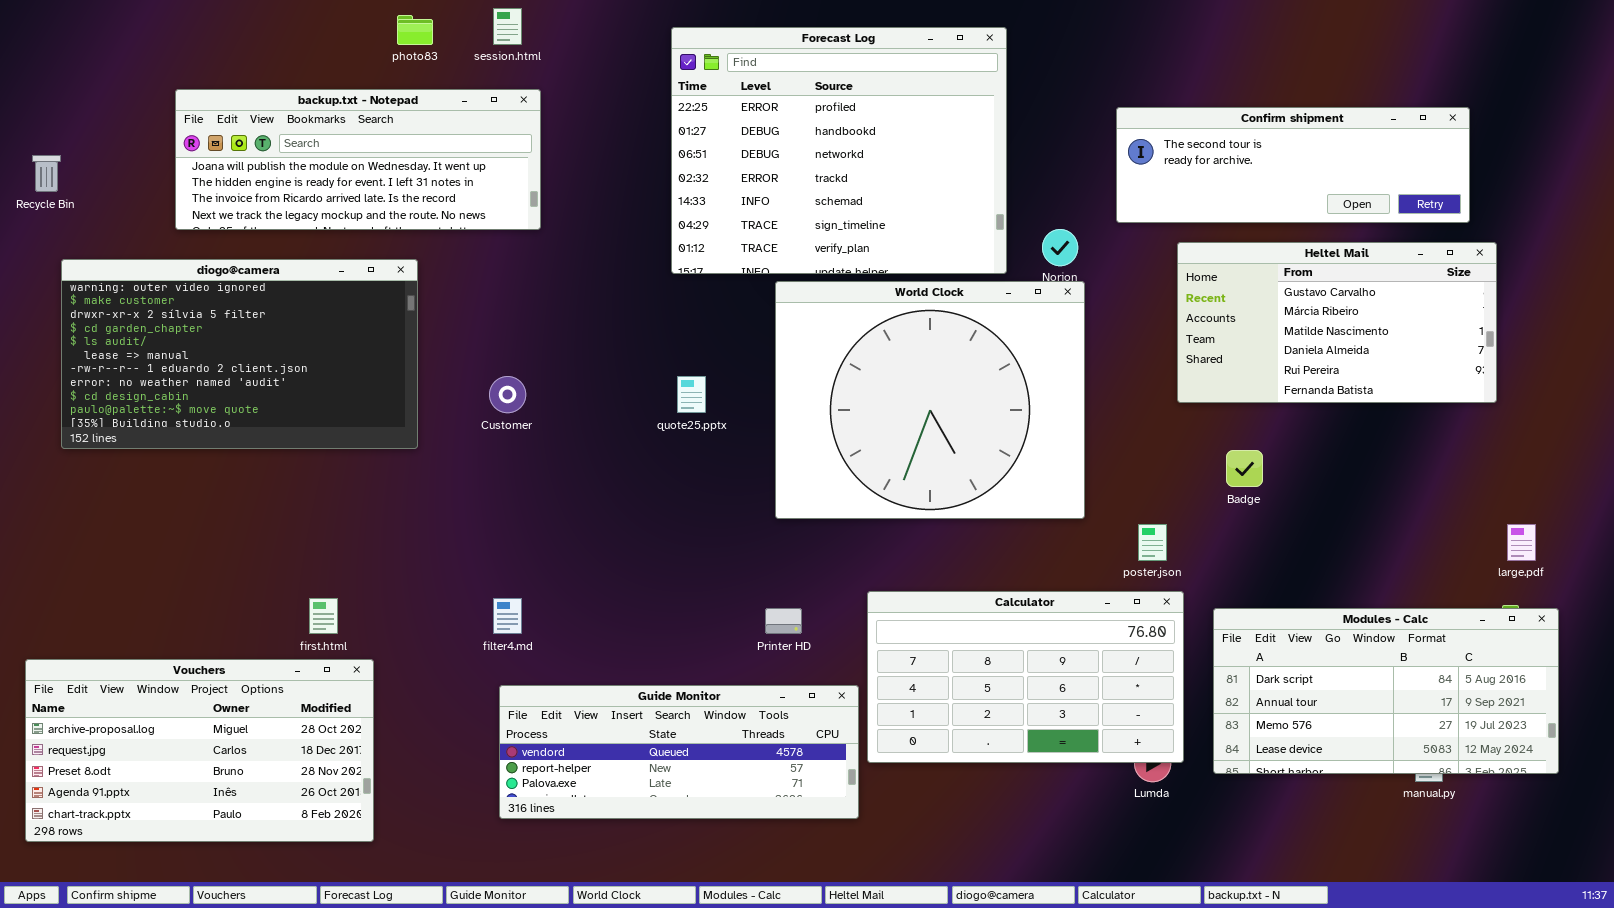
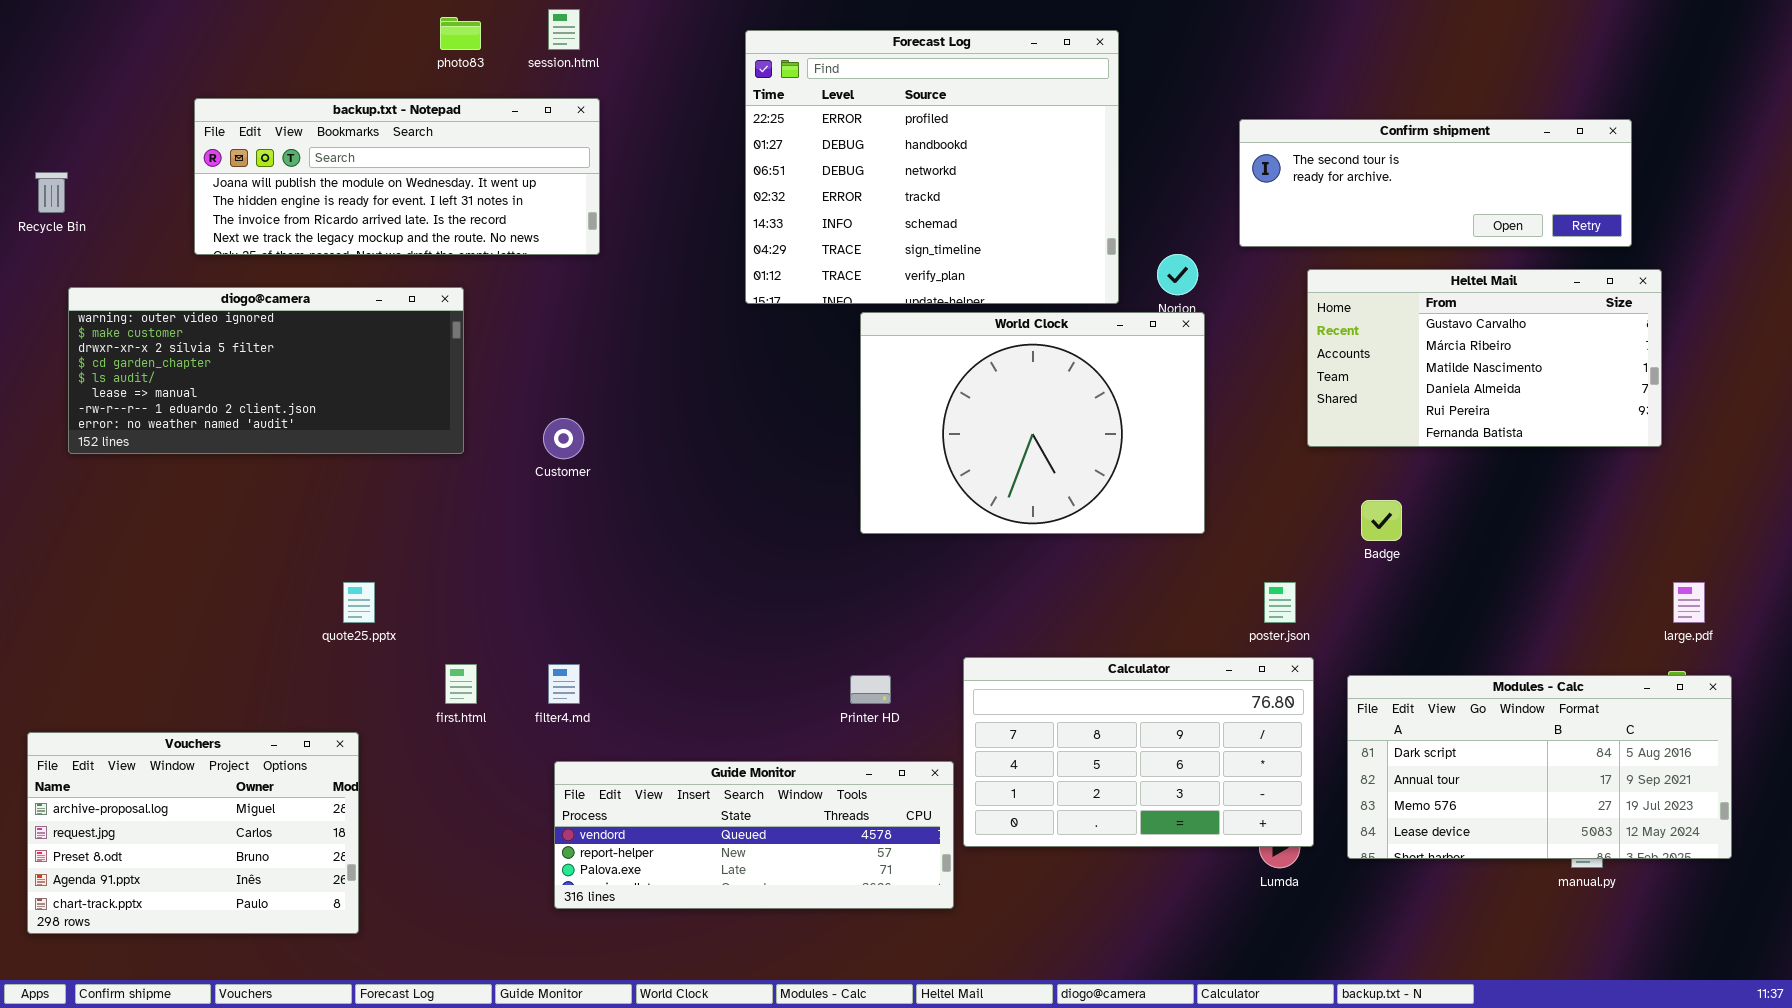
diogo@camera: [61,259,418,449] -> [68,287,464,454], resized
World Clock: [775,281,1085,519] -> [860,312,1205,534], resized
quote25.pptx: [677,376,706,413] -> [343,582,375,623], moved
first.html: [309,598,338,634] -> [445,664,477,704], moved
Vouchers: [25,659,374,842] -> [27,732,359,934], resized

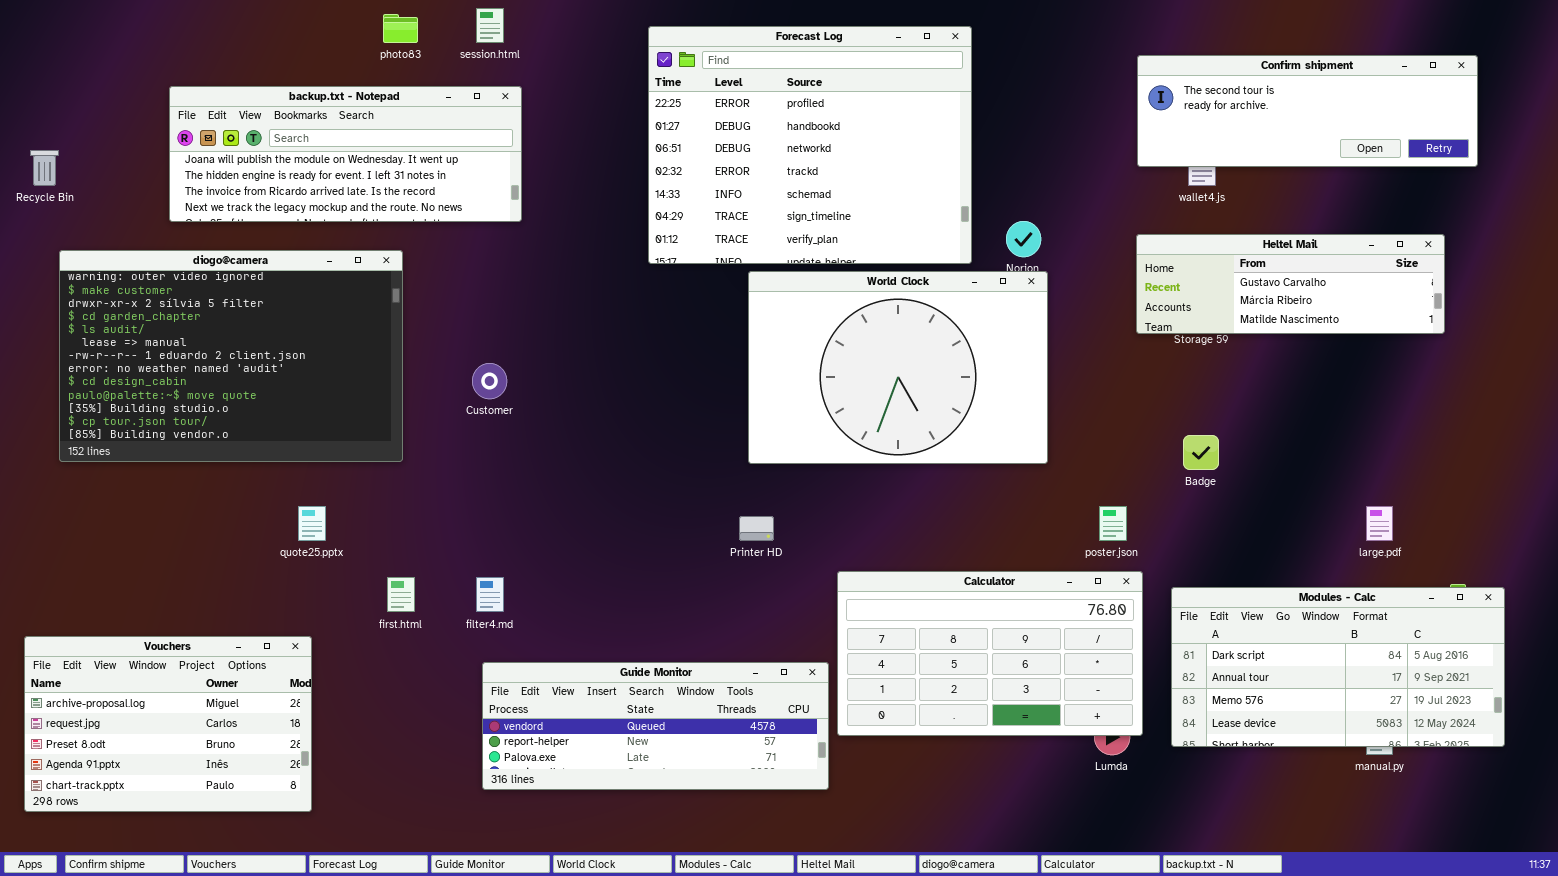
Confirm shipment: [1239,119,1632,247] -> [1137,55,1478,167], moved
Heltel Mail: [1307,269,1662,447] -> [1136,234,1445,334], resized
diogo@camera: [68,287,464,454] -> [59,250,403,462], resized
large.pdf: [1673,582,1705,623] -> [1366,506,1393,541], moved
Printer HD: [850,675,891,704] -> [739,516,774,541], moved

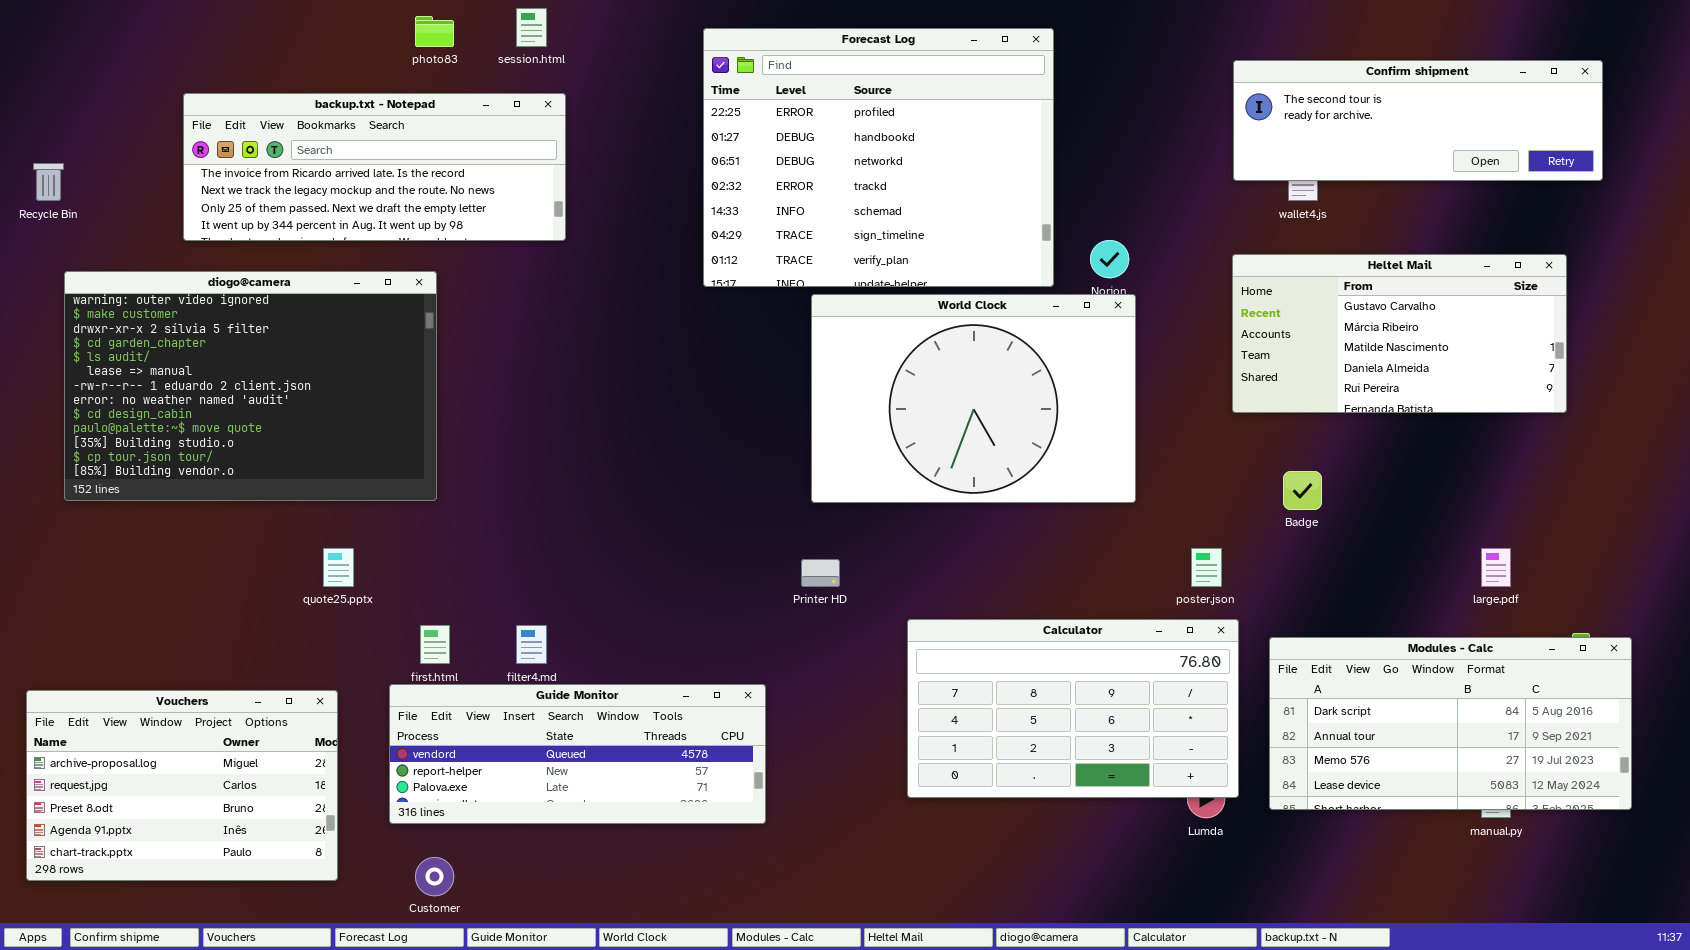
backup.txt - Notepad: [169,86,522,222] -> [183,93,566,241], scrolled down 2 rows
Heltel Mail: [1136,234,1445,334] -> [1232,254,1567,413], resized
Customer: [472,363,507,399] -> [415,857,454,896], moved
Guide Monitor: [482,662,829,790] -> [389,684,766,824], moved

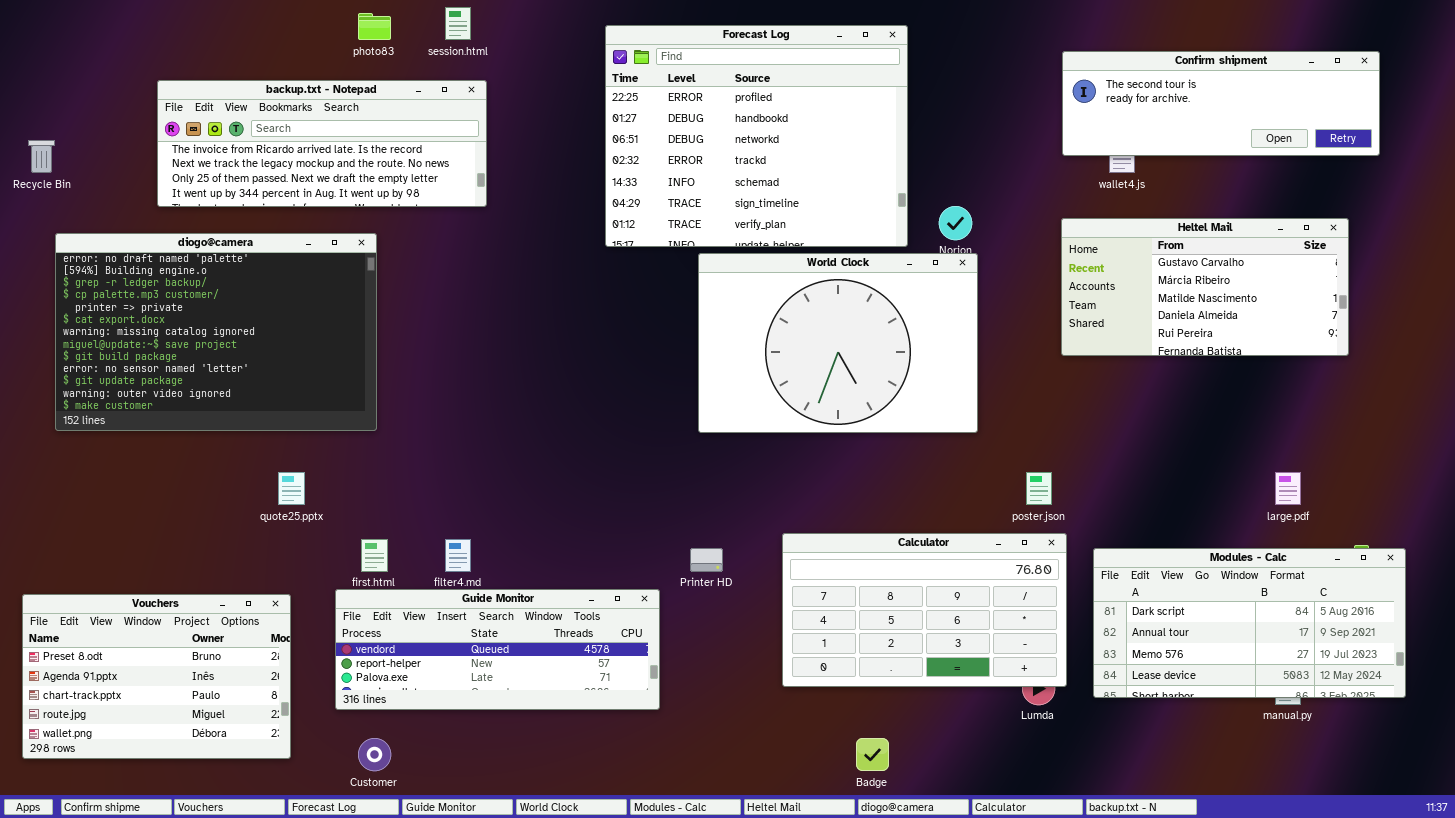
diogo@camera: [64,271,437,501] -> [55,233,377,431], scrolled up 11 rows
Badge: [1283,471,1322,510] -> [856,738,889,771], moved
Printer HD: [801,559,840,587] -> [690,548,723,572], moved
Vouchers: [26,690,338,881] -> [22,594,291,759], scrolled down 2 rows

